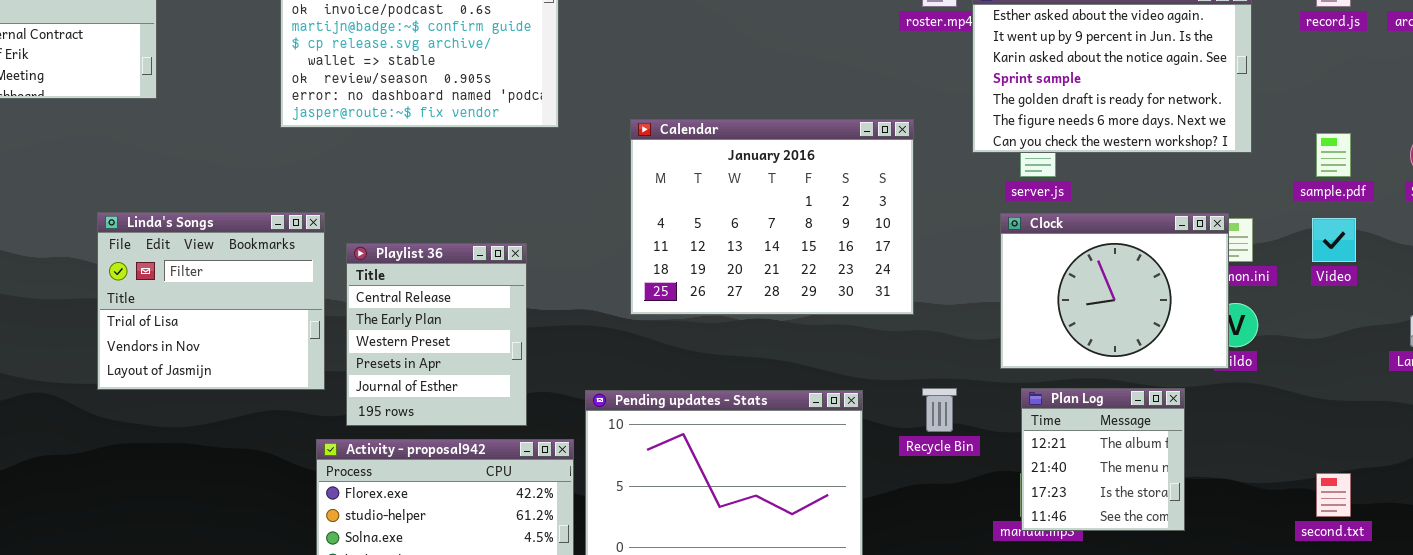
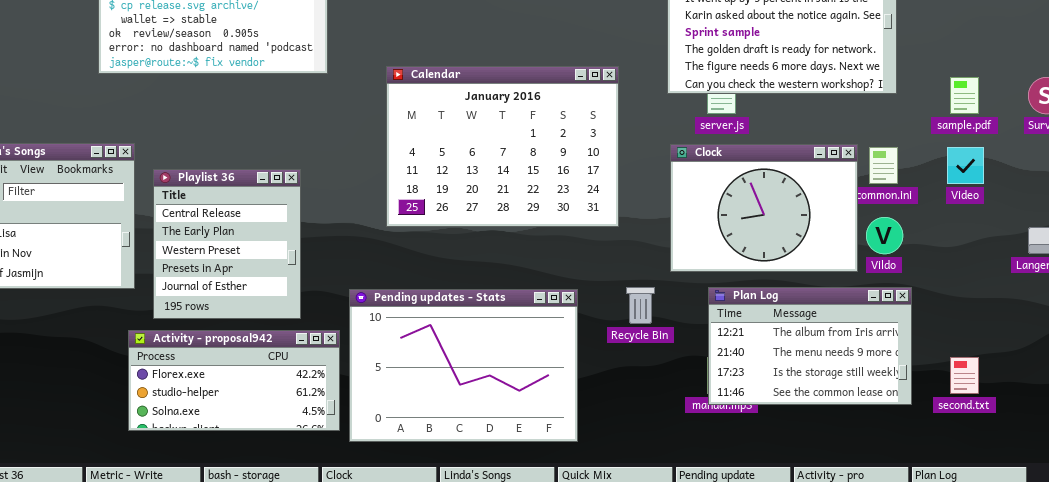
Clock: [1000,213,1229,369] -> [670,144,858,272], moved
Plan Log: [1021,388,1185,531] -> [708,287,912,405], resized

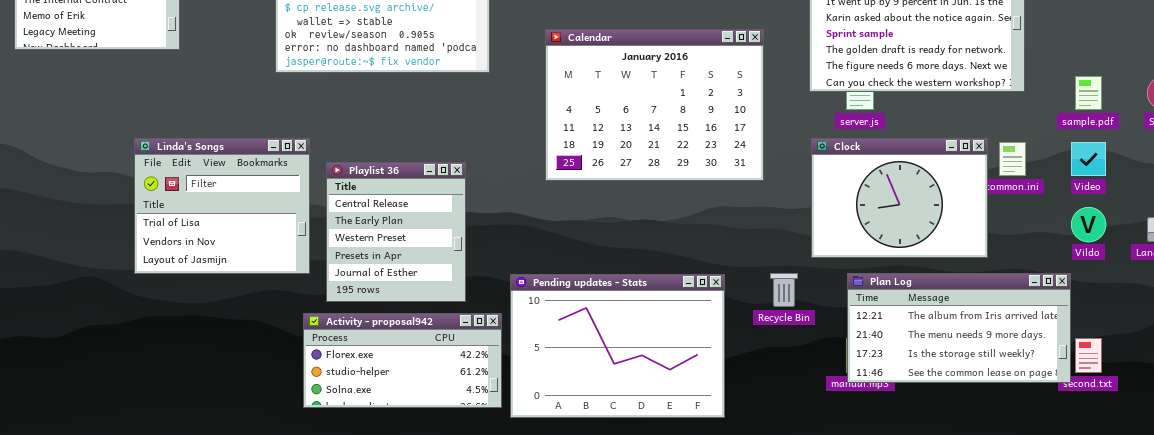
Calendar: [386,66,619,227] -> [545,29,764,181], moved
Vildo: [866,217,903,254] -> [1071,207,1106,242], moved
Plan Log: [708,287,912,405] -> [847,273,1071,383], resized

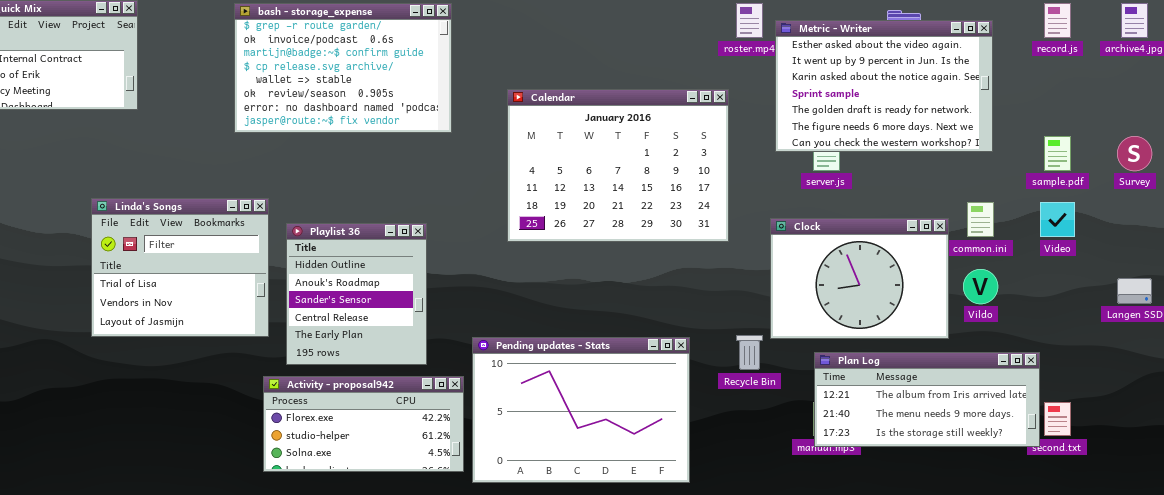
Clock: [811,138,988,258] -> [770,218,949,339], moved
Playlist 36: [326,162,466,302] -> [286,223,427,365], scrolled up 3 rows
Vildo: [1071,207,1106,242] -> [963,269,998,304], moved
Plan Log: [847,273,1071,383] -> [814,352,1040,447], resized

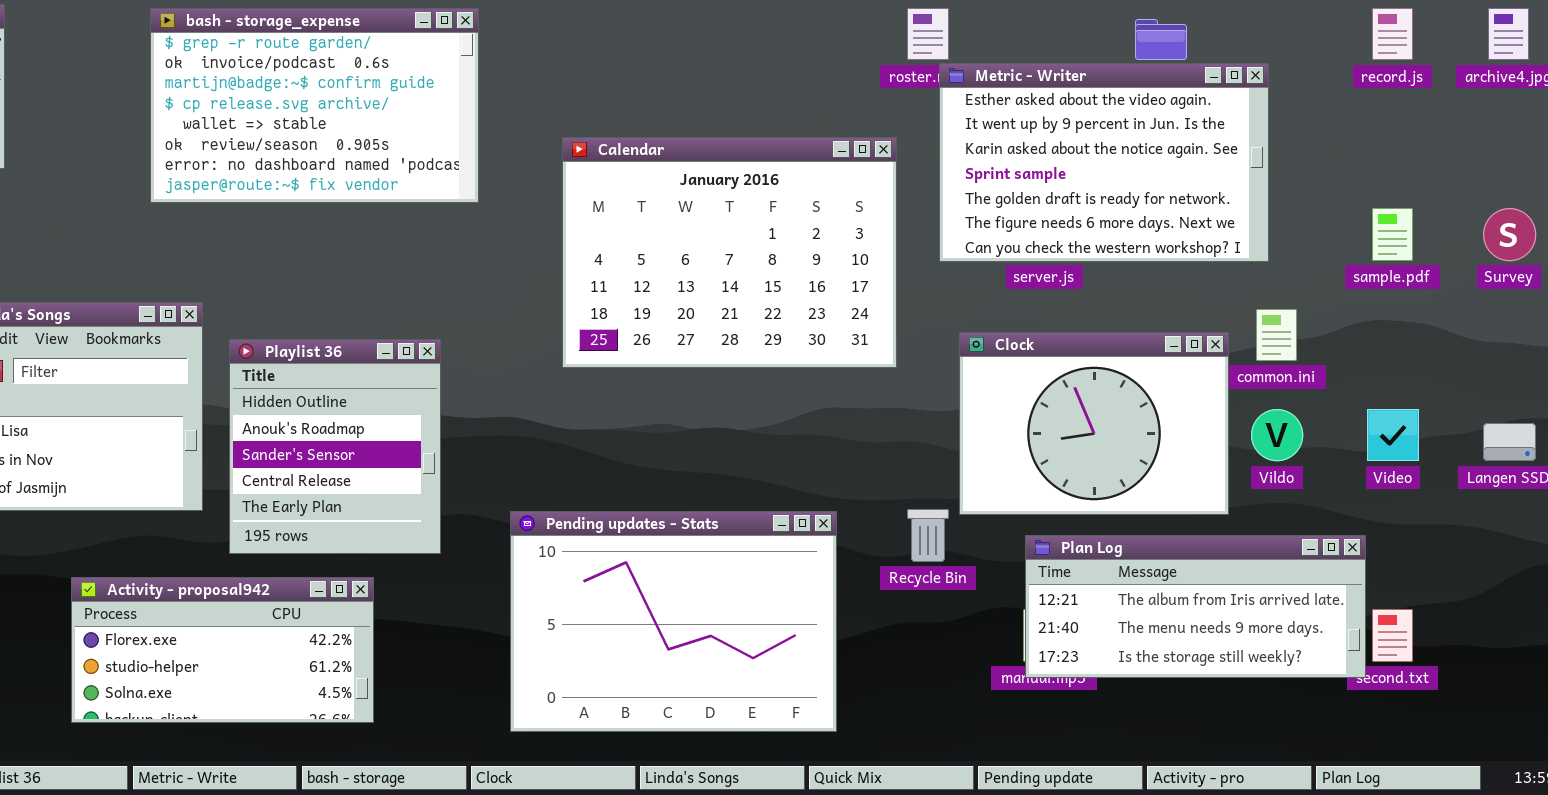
Metric - Writer: [775,20,993,152] -> [939,63,1269,262], moved
Video: [1040,202,1075,237] -> [1367,409,1419,461], moved
Activity - proposal942: [263,376,464,472] -> [71,577,374,723], moved

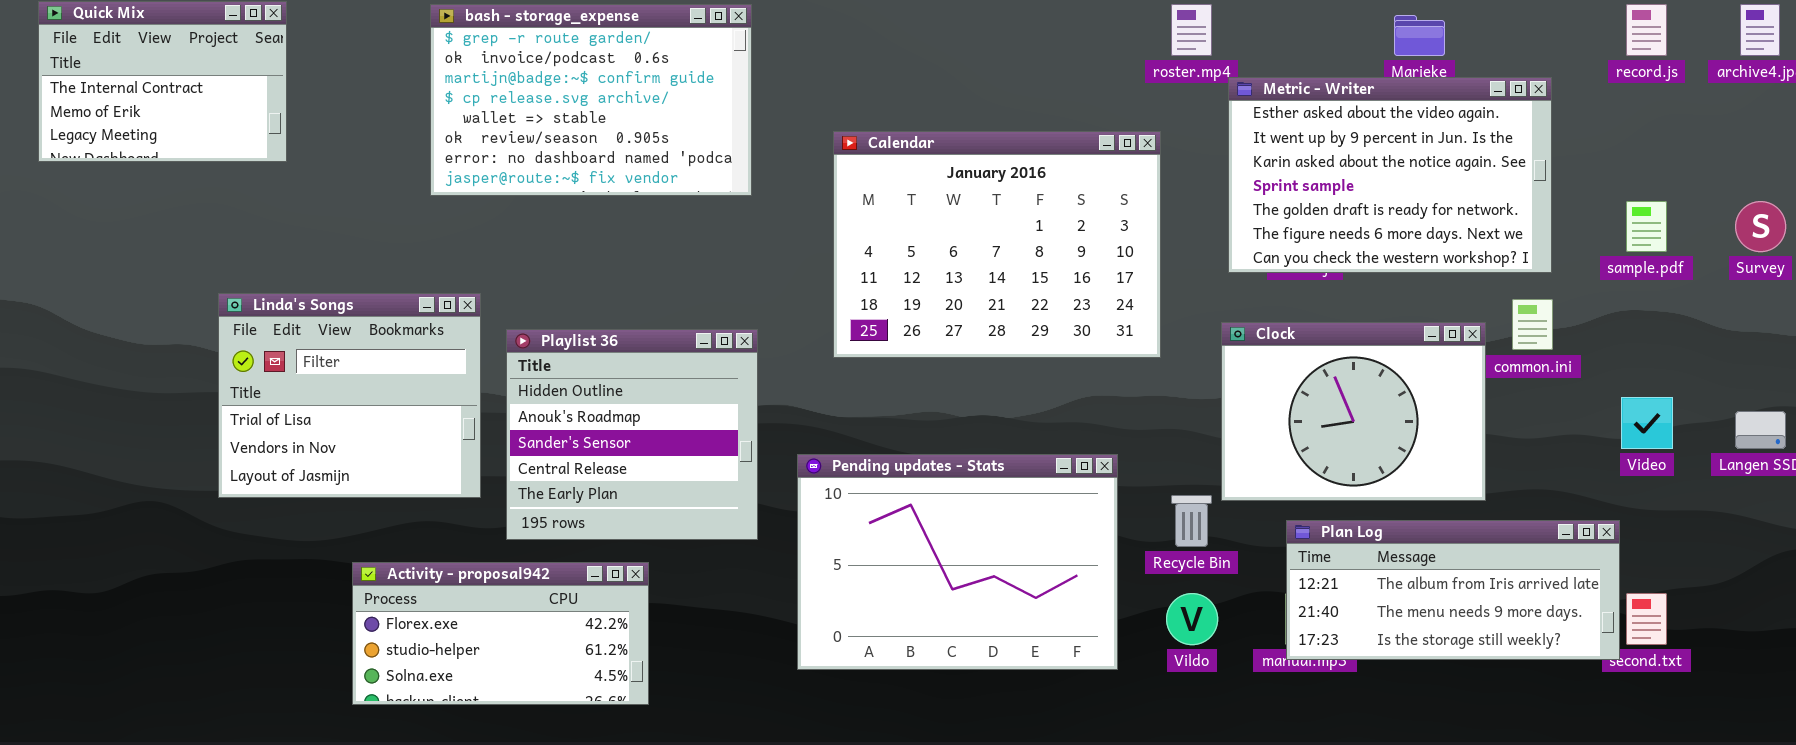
Metric - Writer: [939,63,1269,262] -> [1228,77,1552,273], moved
Playlist 36: [229,339,441,554] -> [506,329,758,540], resized
Vildo: [1251,409,1303,461] -> [1166,593,1218,645], moved
Pending updates - Stats: [510,511,837,732] -> [797,454,1118,670], moved

